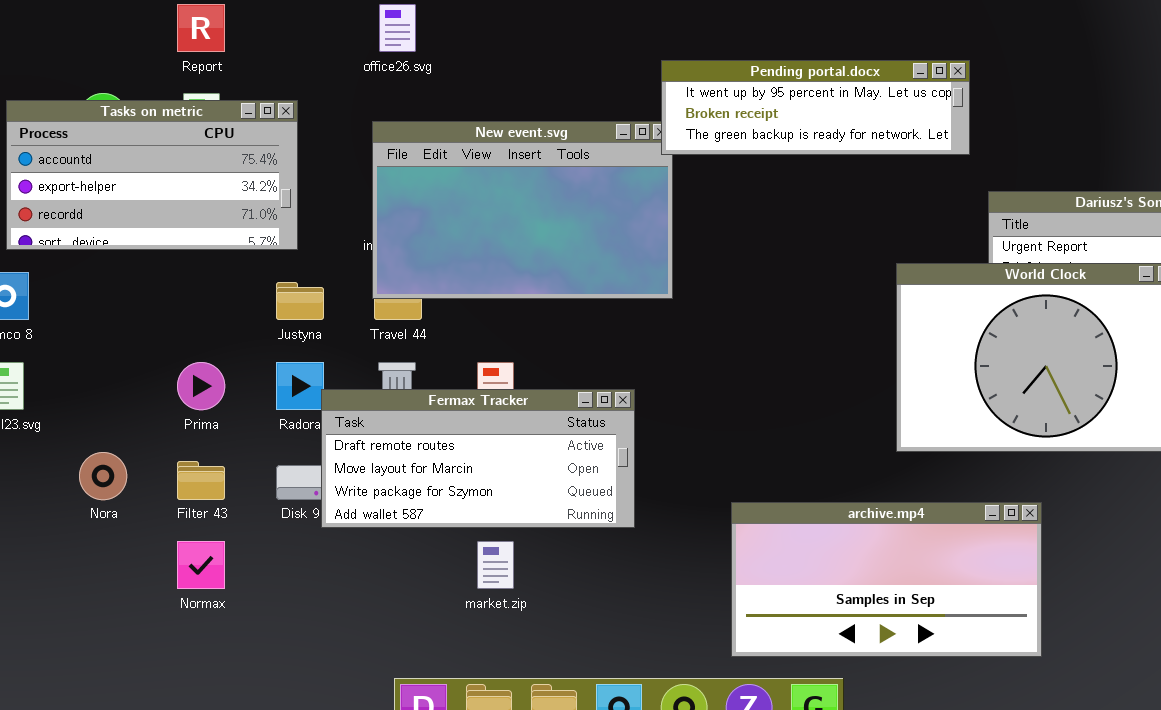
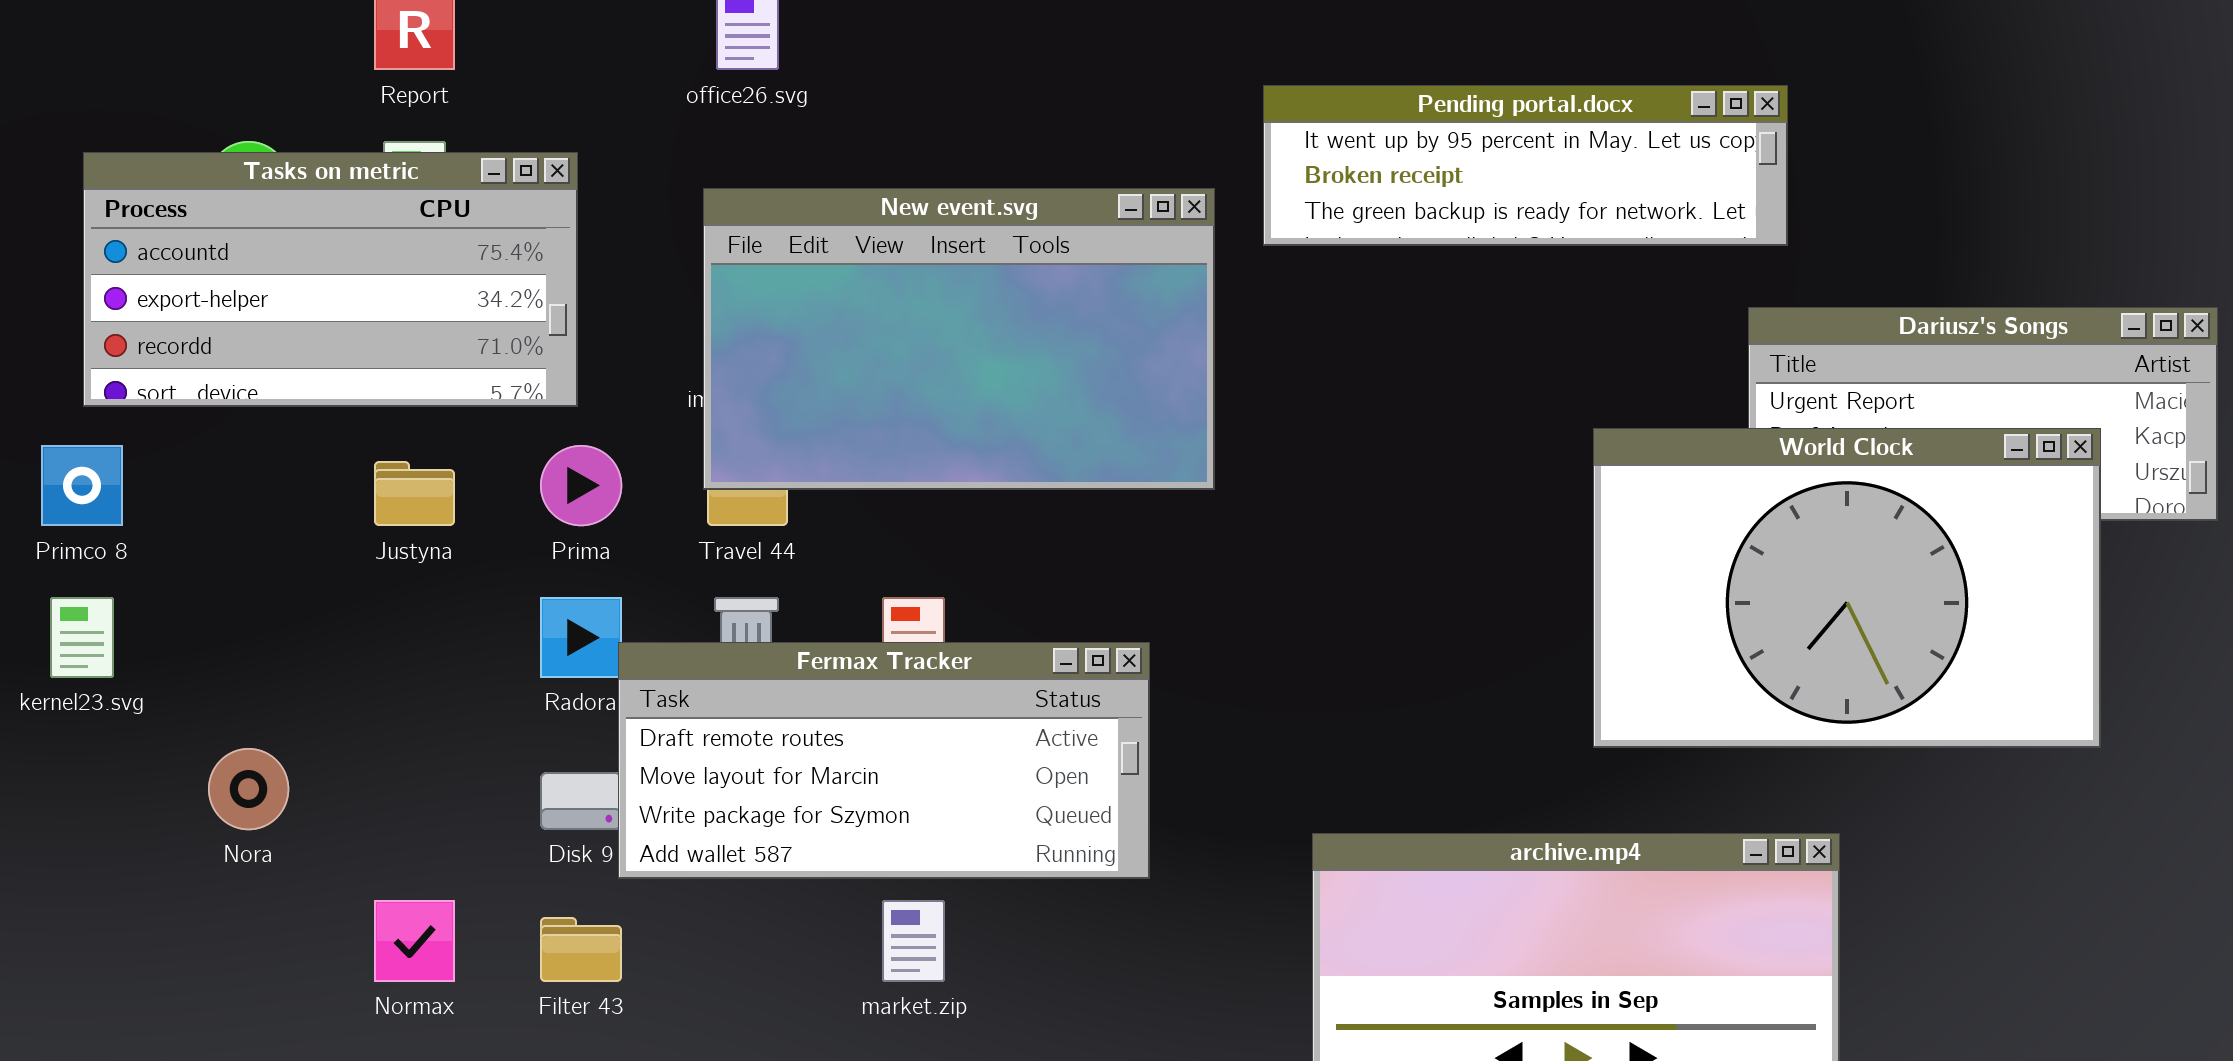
Pending portal.docx: [661,60,970,155] -> [1263,85,1788,246], moved
Justyna: [276,282,324,320] -> [374,461,455,526], moved
Prima: [177,362,225,410] -> [540,445,622,526], moved
Filter 43: [177,461,225,500] -> [540,917,622,982], moved

